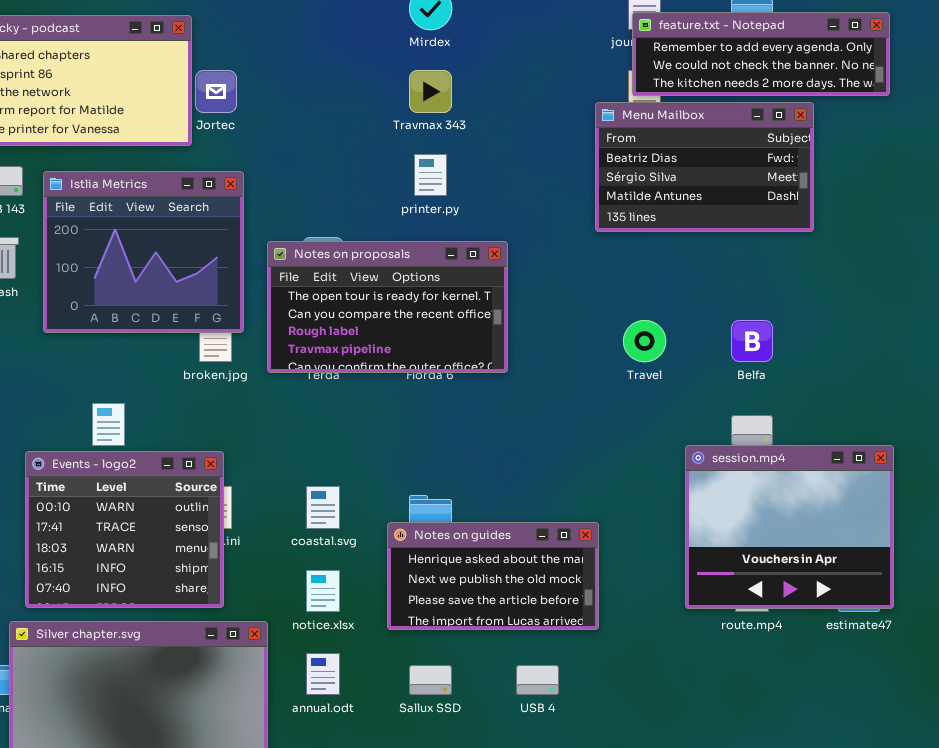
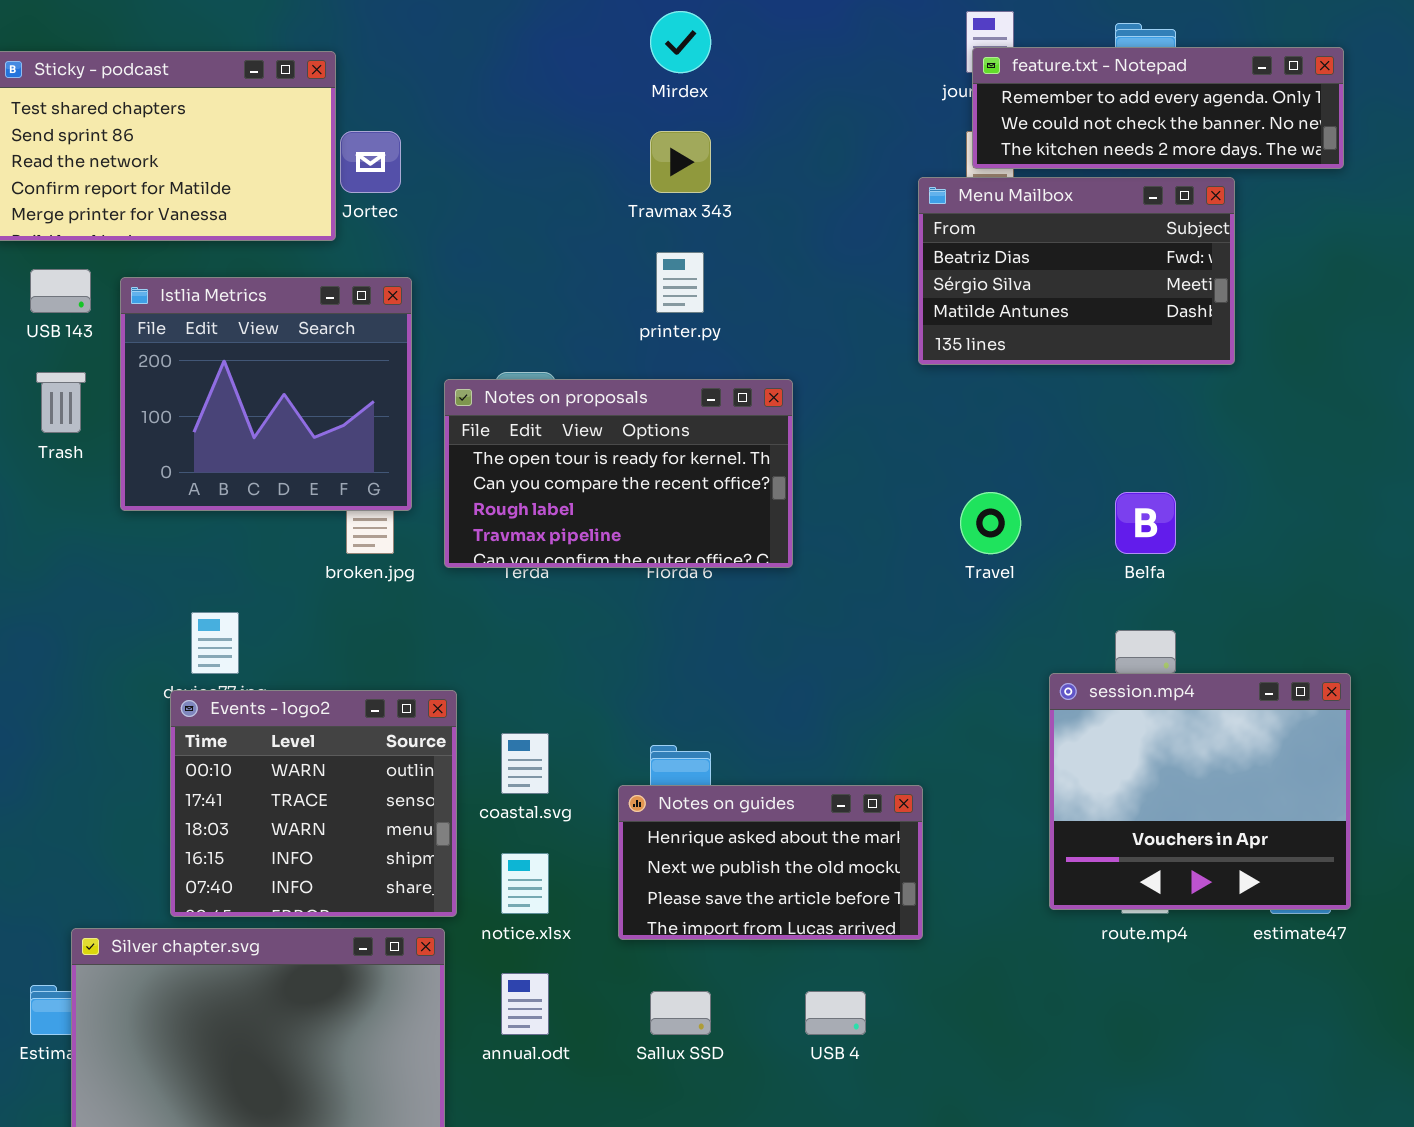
Events - logo2: [25,451,224,608] -> [170,690,457,917], moved

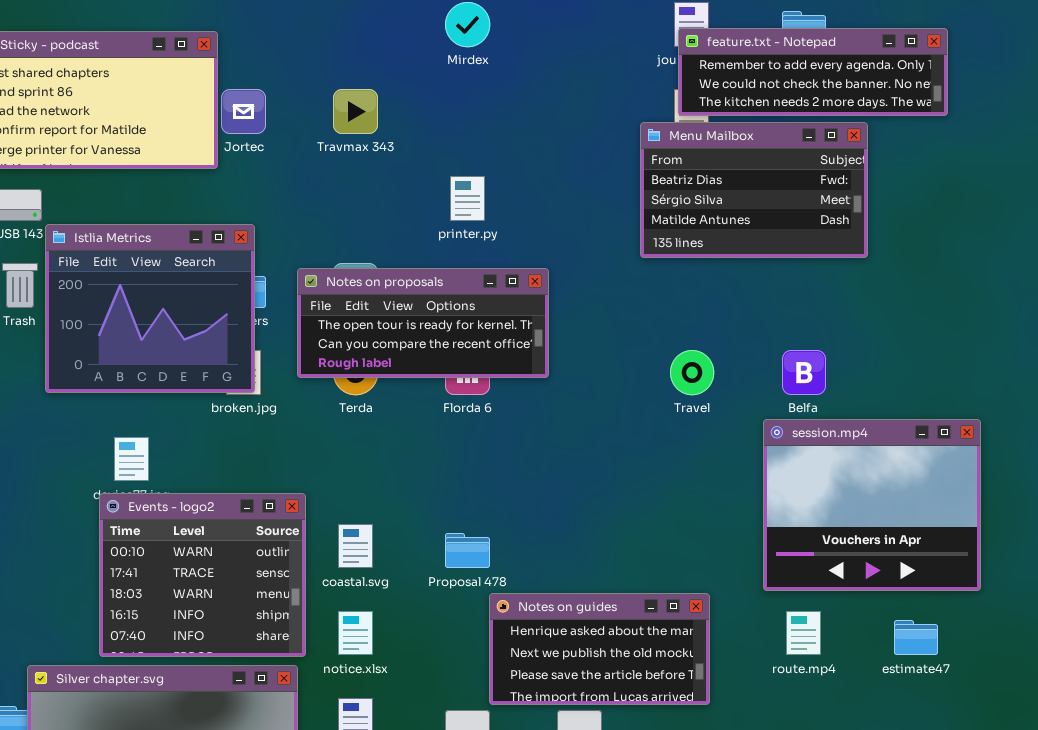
Travmax 343: [650,131,711,193] -> [333,89,378,134], moved
Istlia Metrics: [120,277,412,511] -> [45,224,255,393], moved
Notes on proposals: [444,379,793,568] -> [297,268,549,378], resized
session.mp4: [1049,673,1351,910] -> [763,419,981,591], moved
Notes on guides: [618,785,923,940] -> [489,593,710,705], moved

